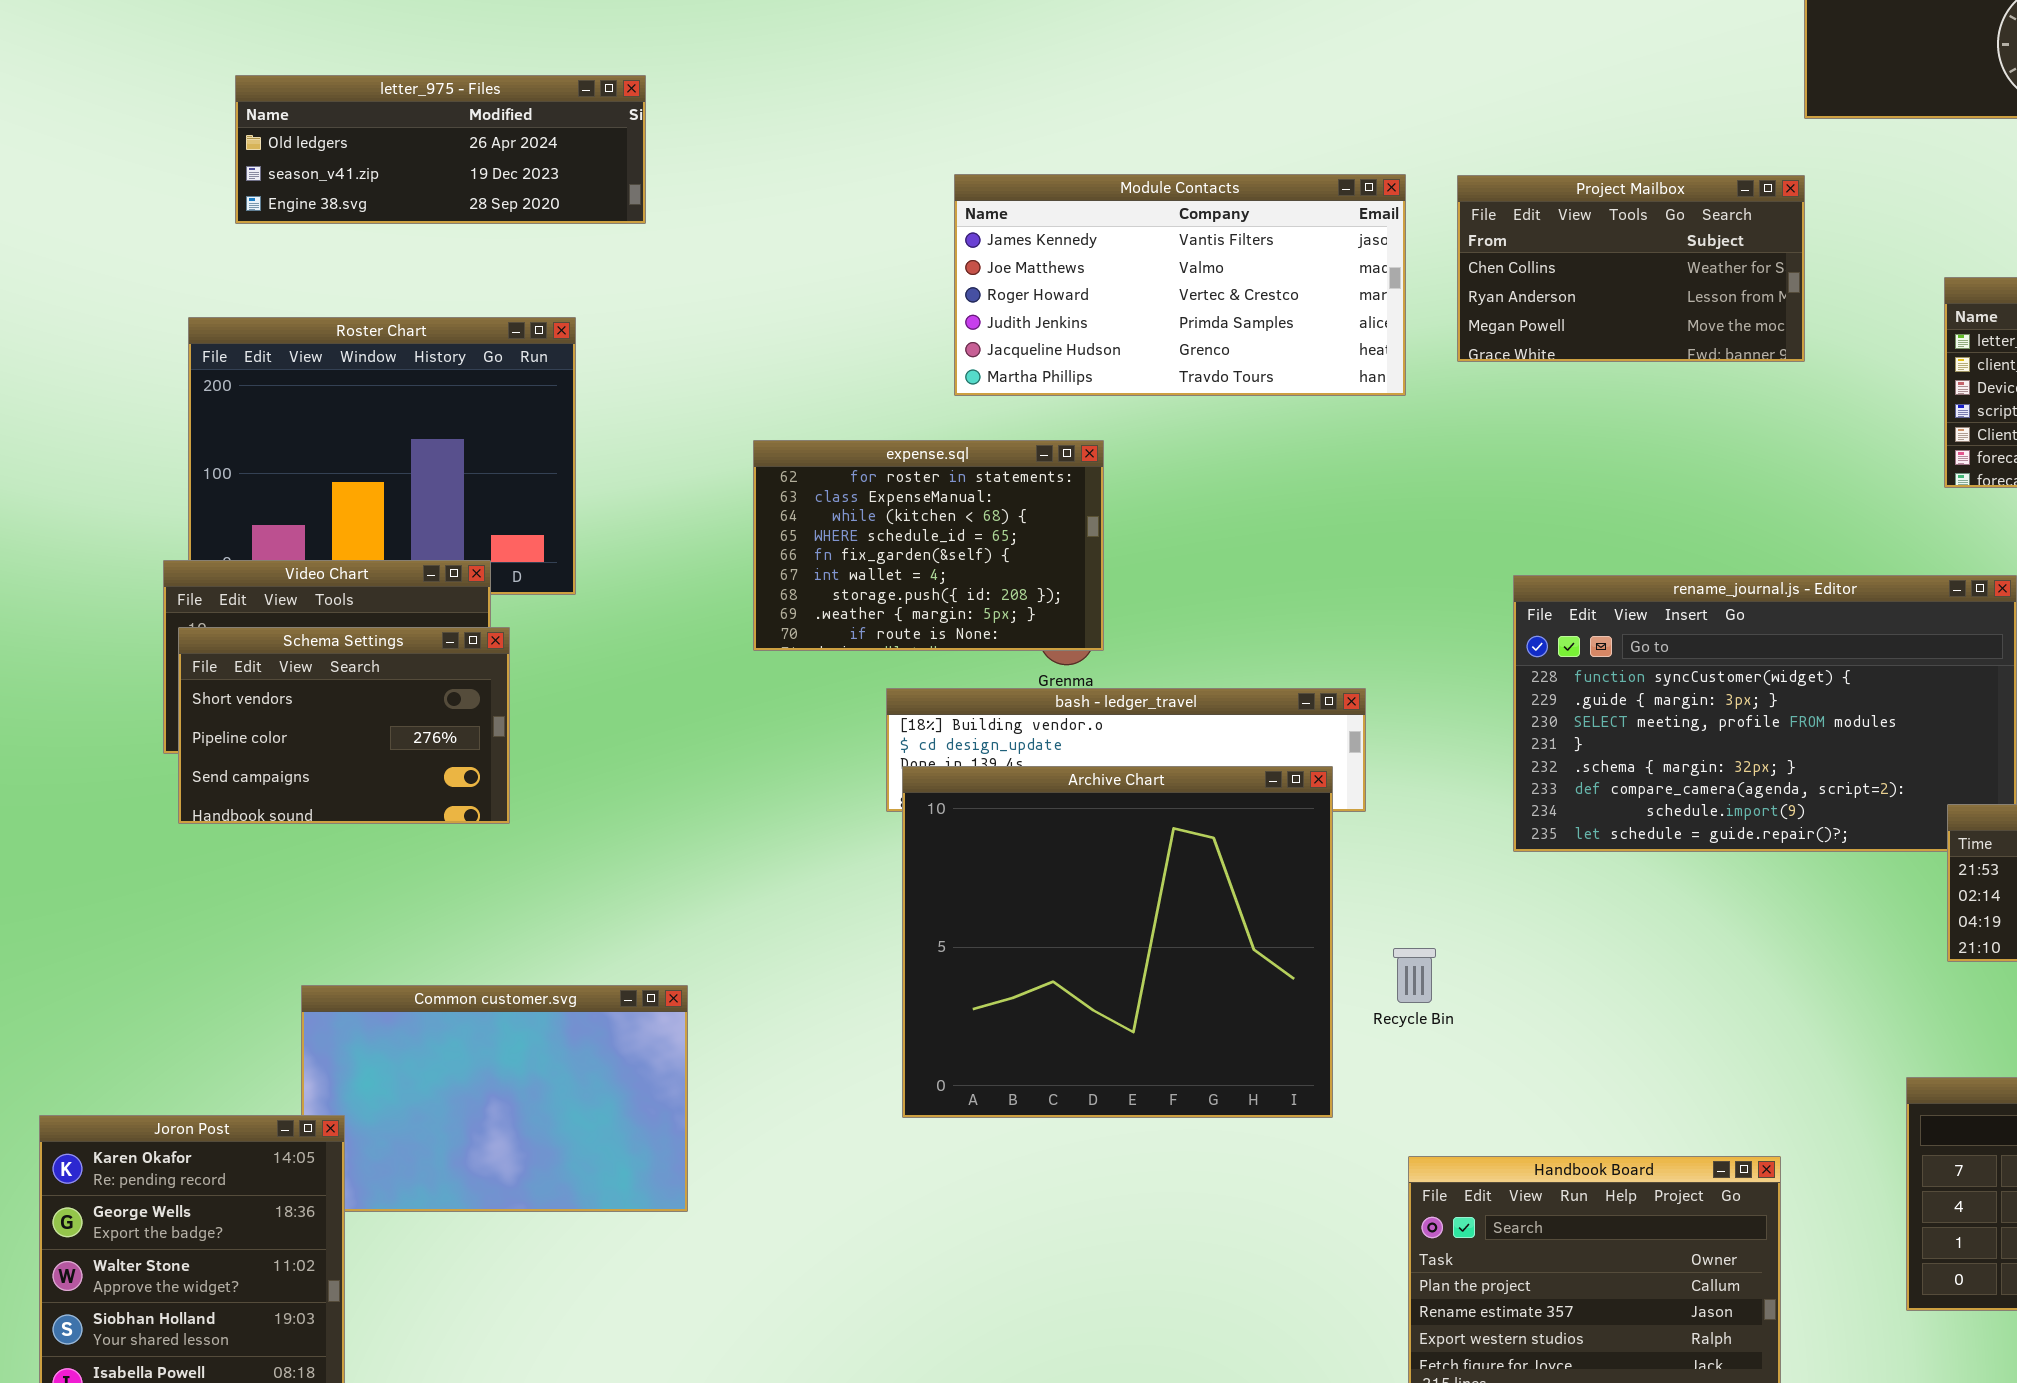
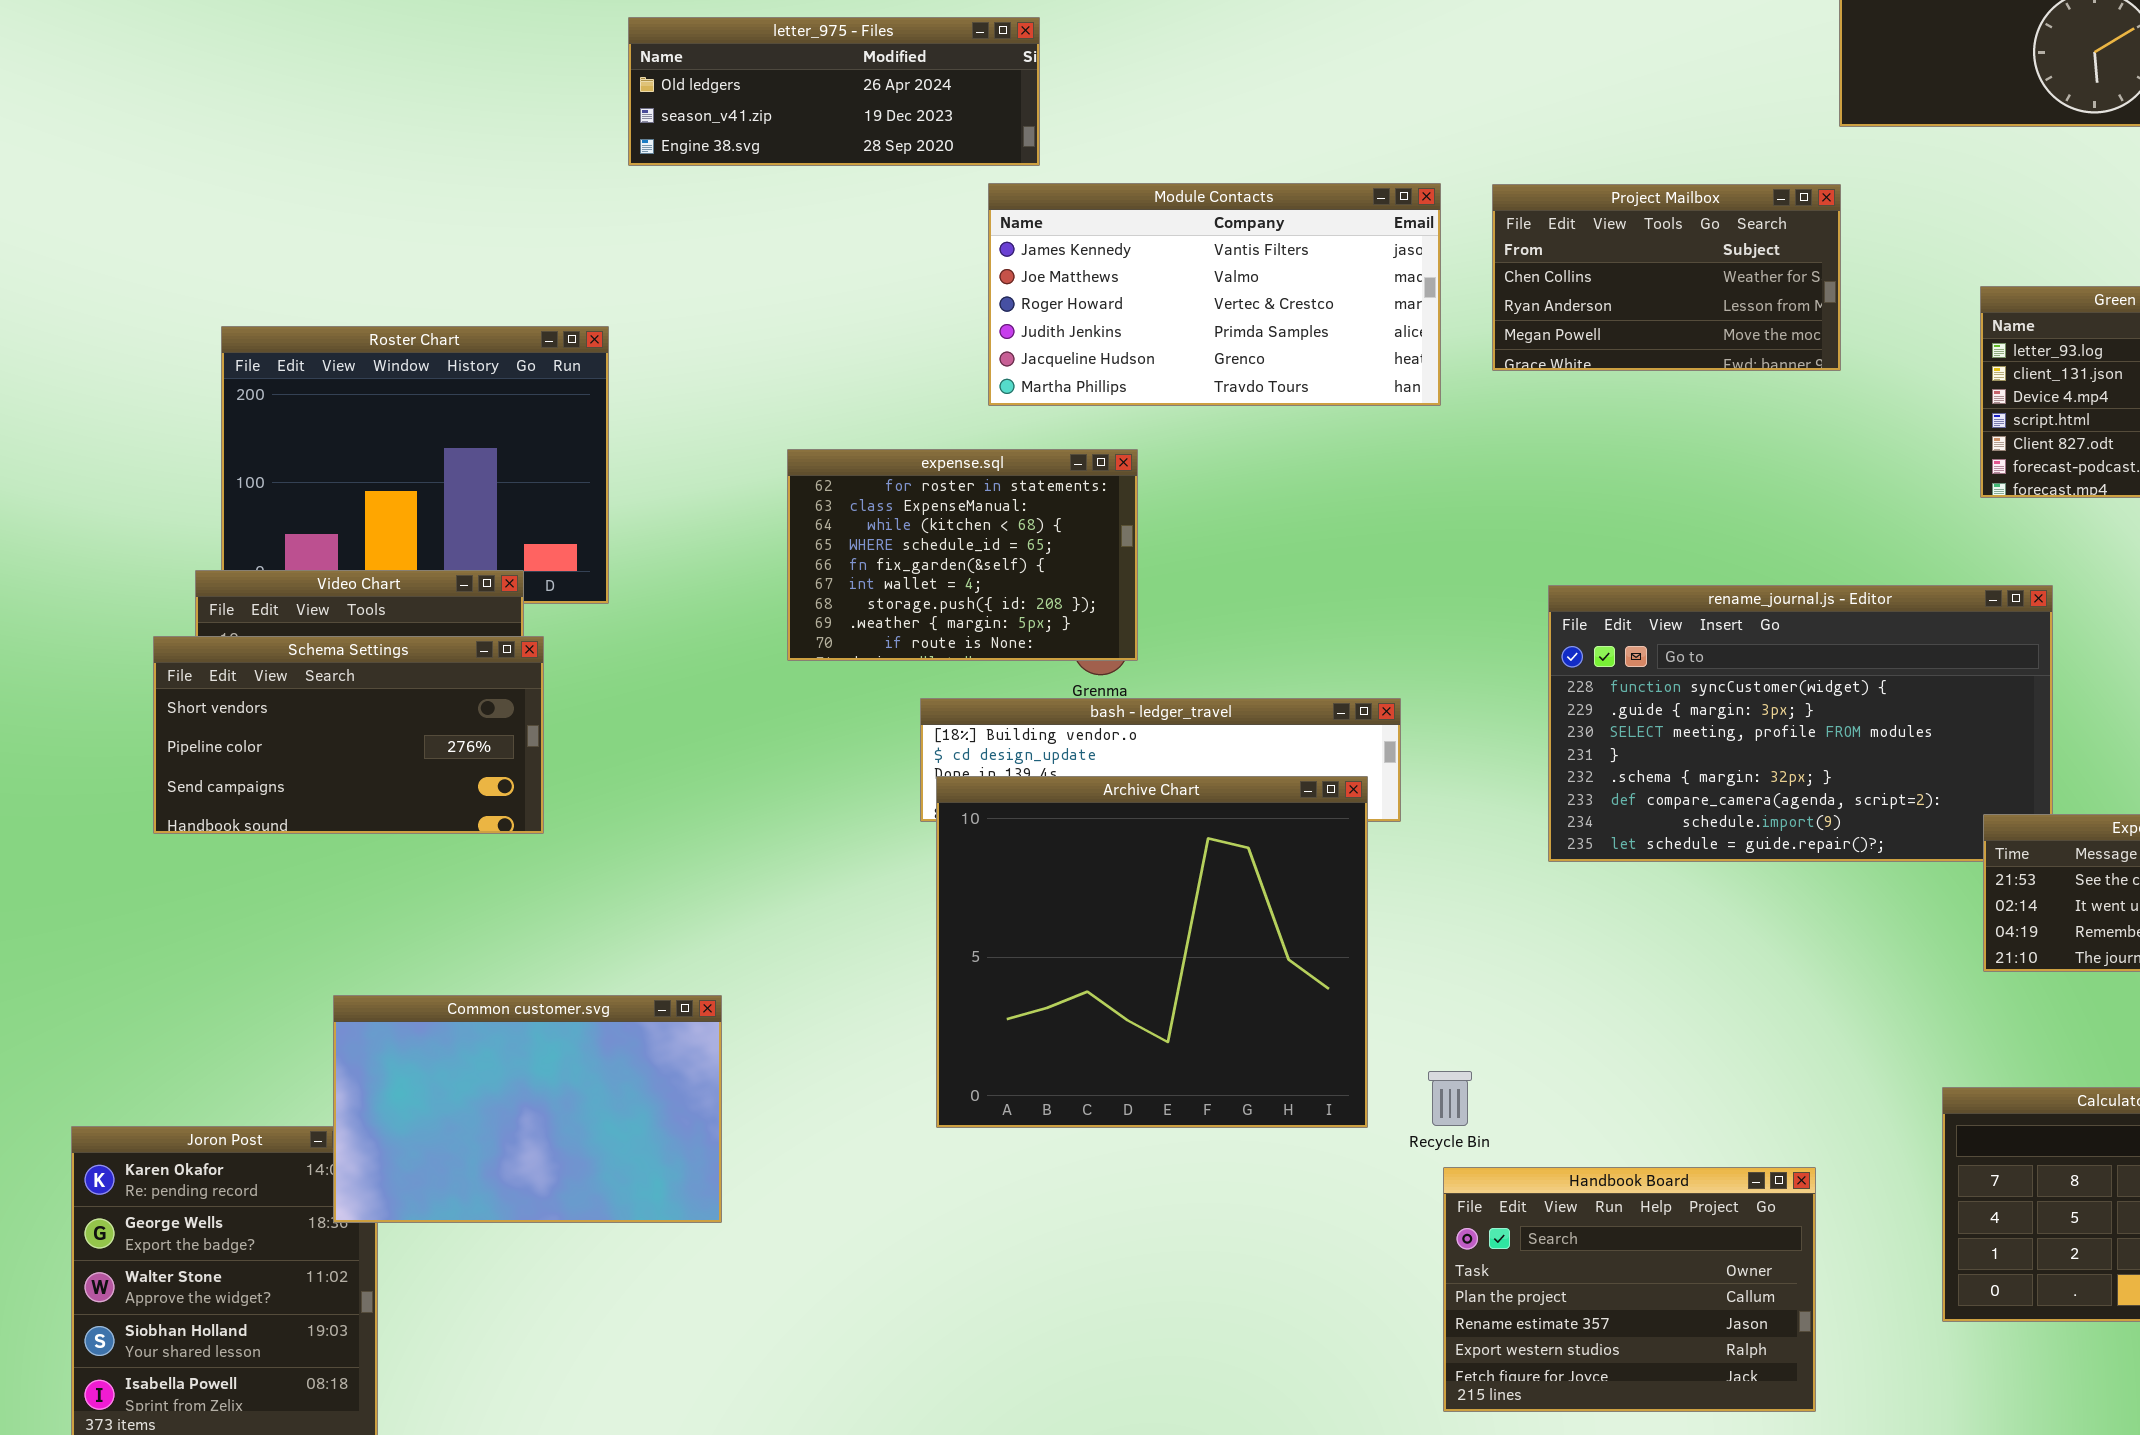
letter_975 - Files: [235,75,646,224] -> [628,17,1040,166], moved
Schema Settings: [178,627,510,824] -> [153,636,544,834], resized
Recycle Bin: [1393,948,1436,1003] -> [1428,1071,1472,1126], moved
Common customer.svg: [301,985,688,1212] -> [333,995,722,1223], raised

